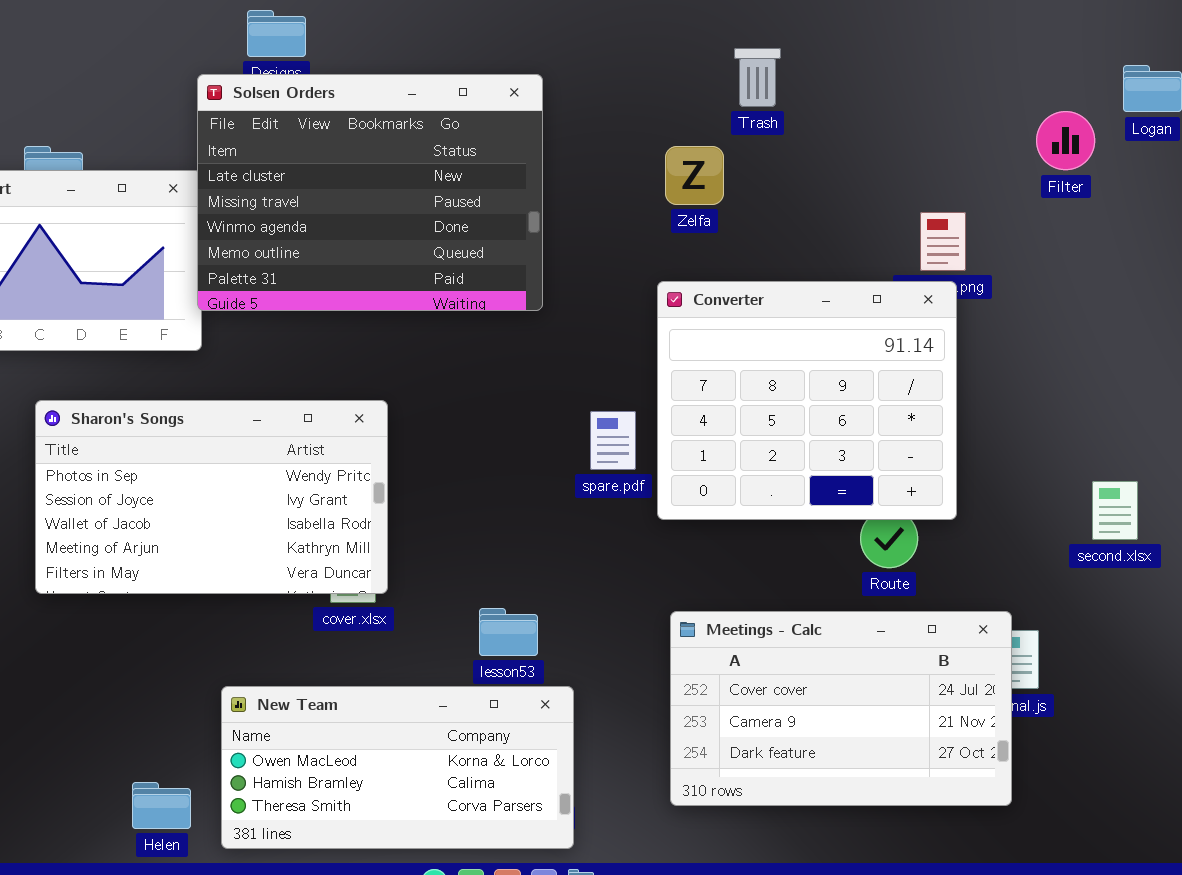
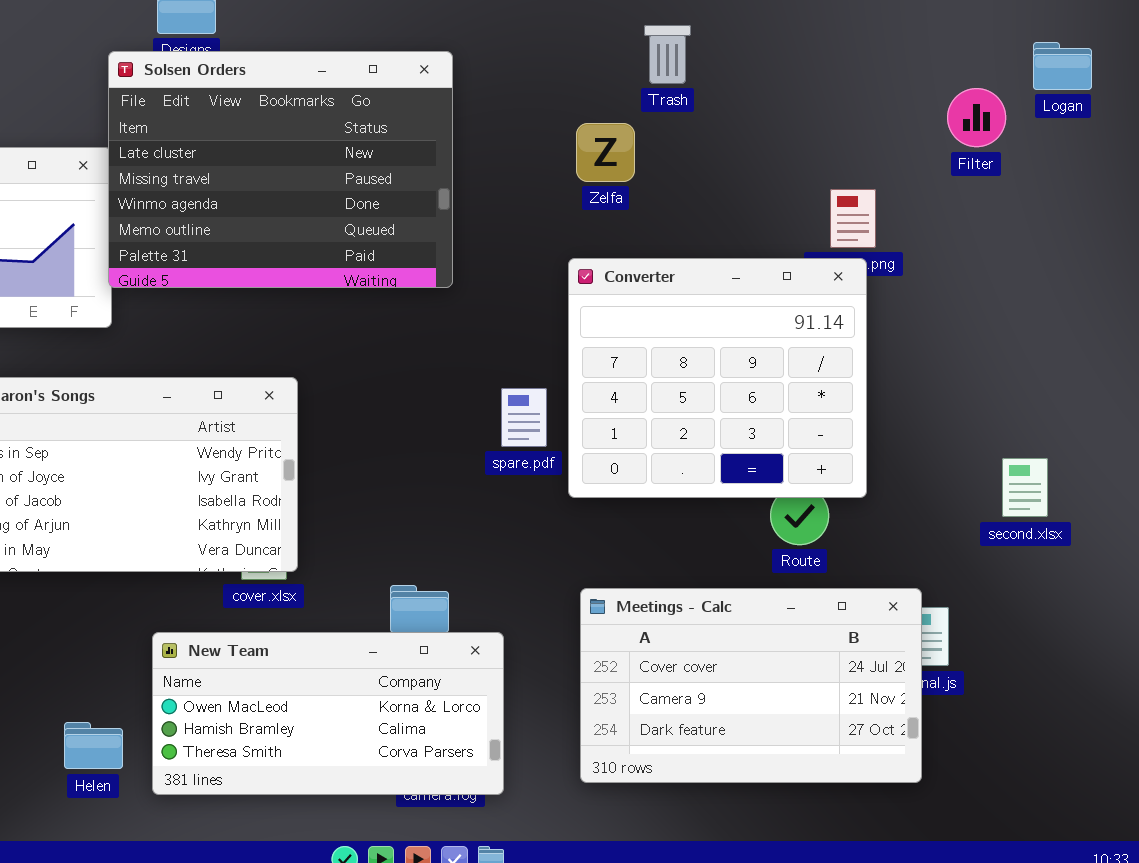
New Team: [221,686,574,849] -> [152,632,504,795], moved
Helen: [132,782,191,829] -> [64,722,123,769], moved

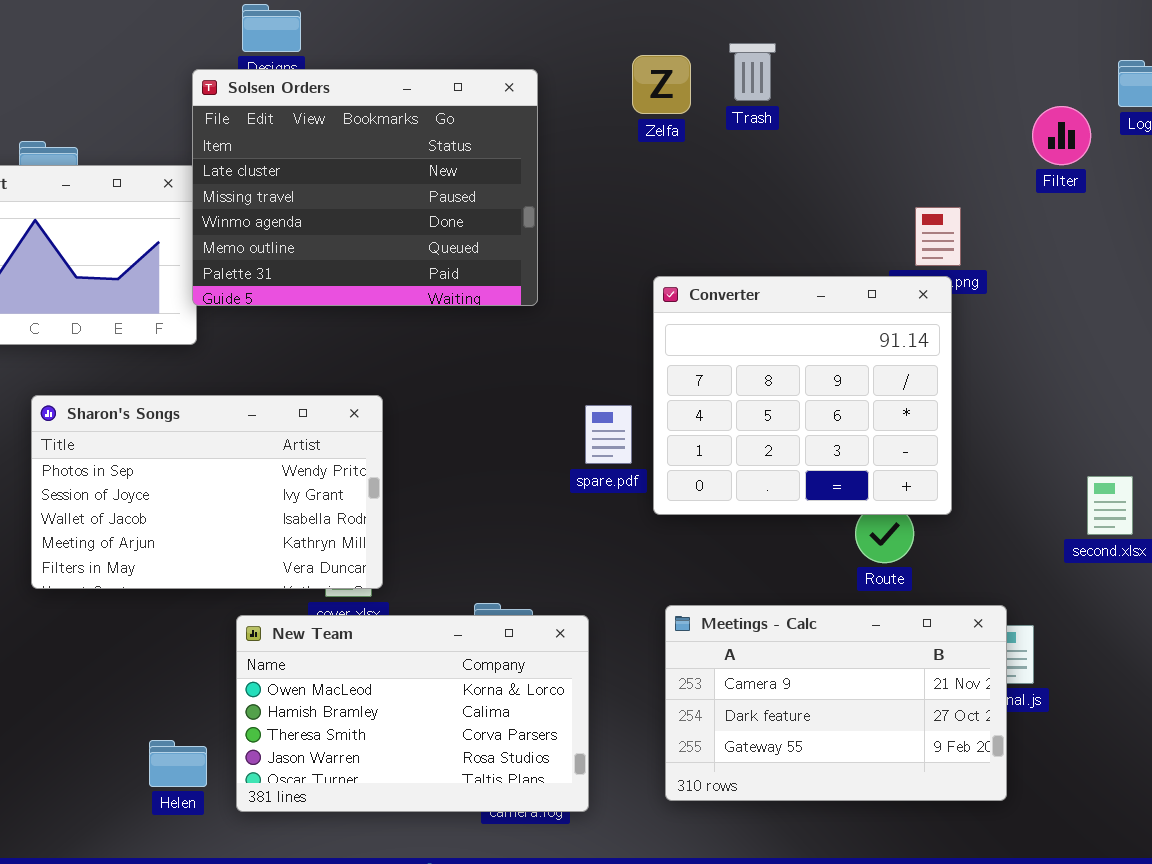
Zelfa: [576,123,635,182] -> [632,55,691,114], moved
Meetings - Calc: [580,588,922,783] -> [665,605,1007,801], scrolled down 1 row
New Team: [152,632,504,795] -> [236,615,589,812], resized

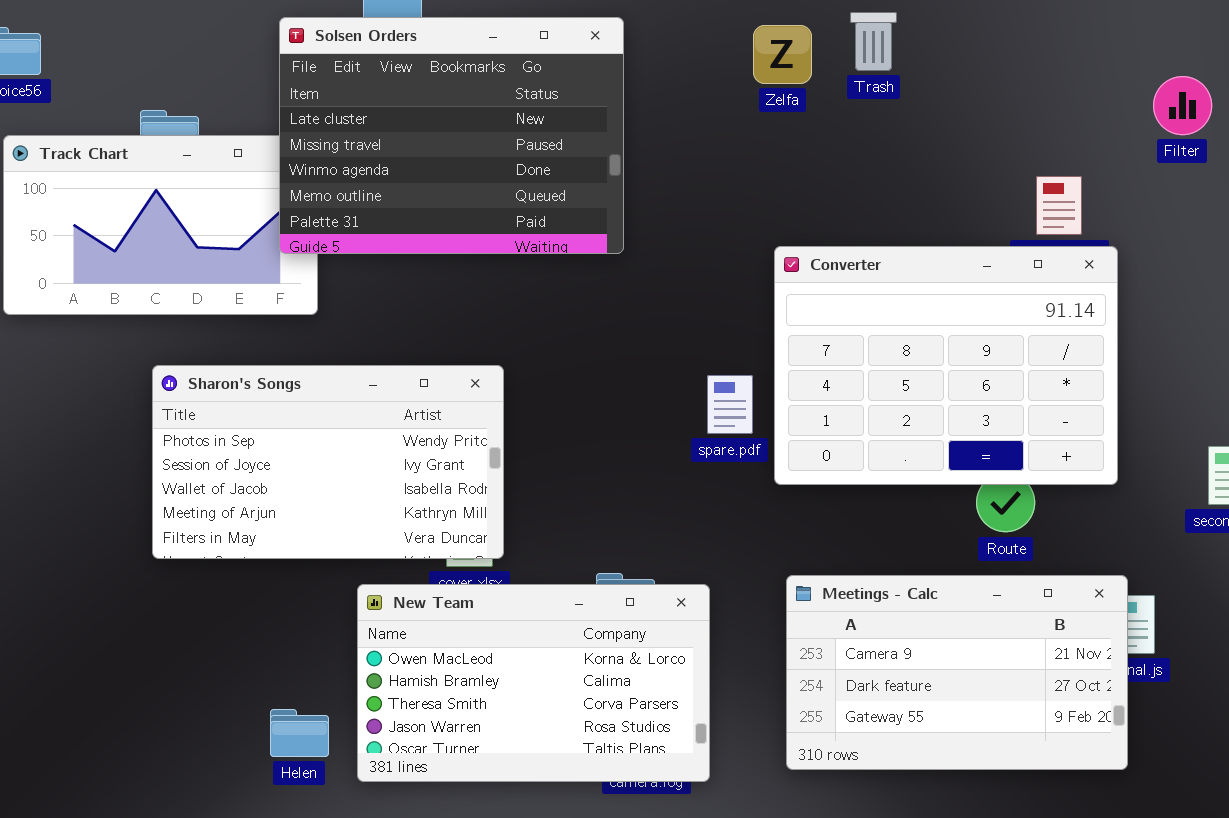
Solsen Orders: [192,69,538,306] -> [279,17,624,254], moved
Converter: [653,276,952,515] -> [774,246,1118,485], resized

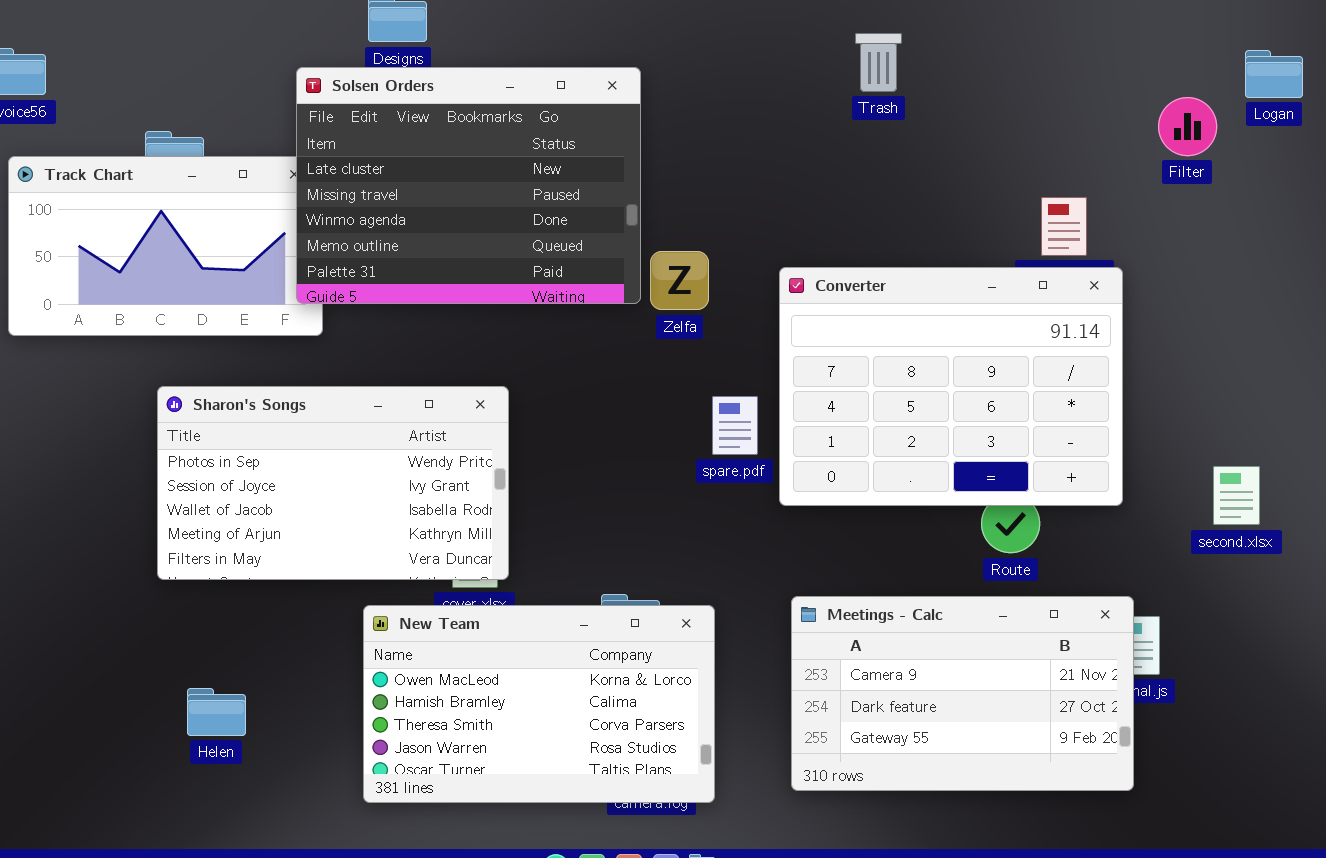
Solsen Orders: [279,17,624,254] -> [296,67,641,304], moved
Zelfa: [753,25,812,84] -> [650,251,709,310], moved
Helen: [270,709,329,757] -> [187,688,246,736], moved

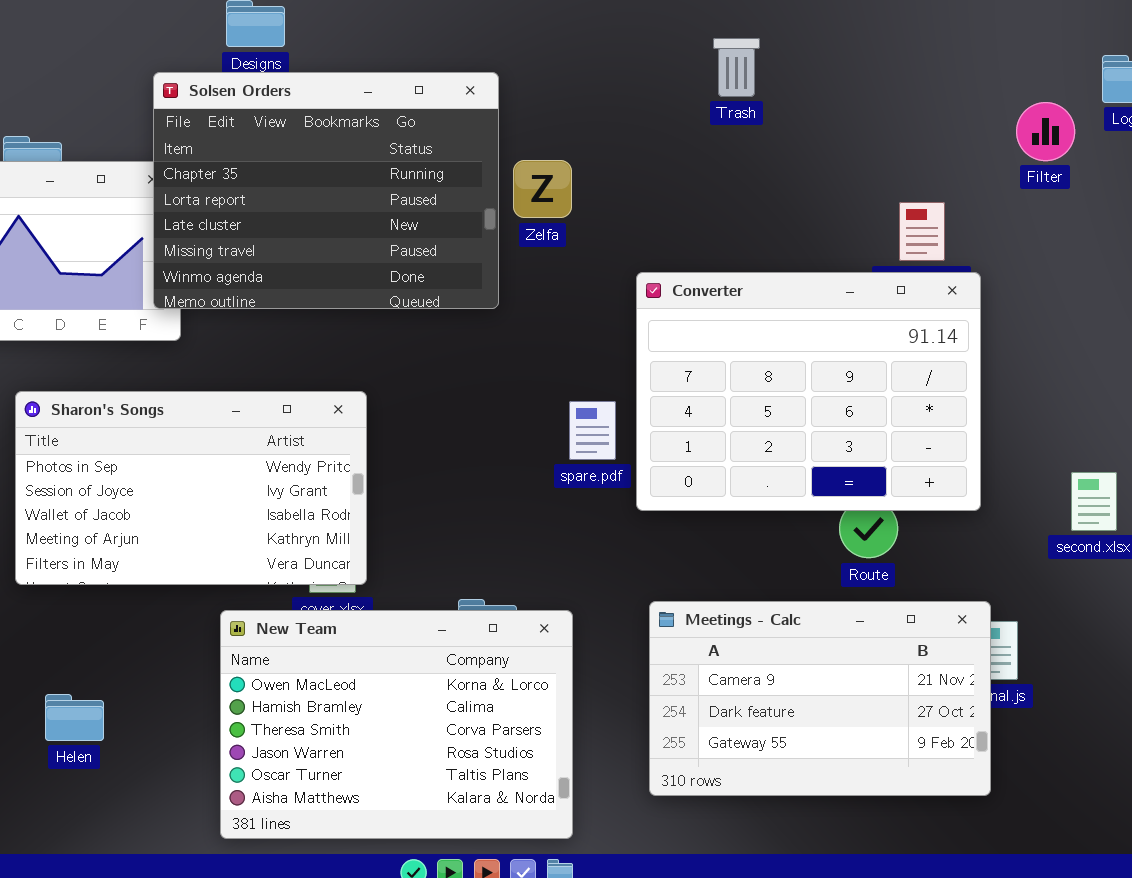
Solsen Orders: [296,67,641,304] -> [153,72,499,309], scrolled up 2 rows
Zelfa: [650,251,709,310] -> [513,160,572,218], moved
New Team: [363,605,715,803] -> [220,610,573,839], resized

